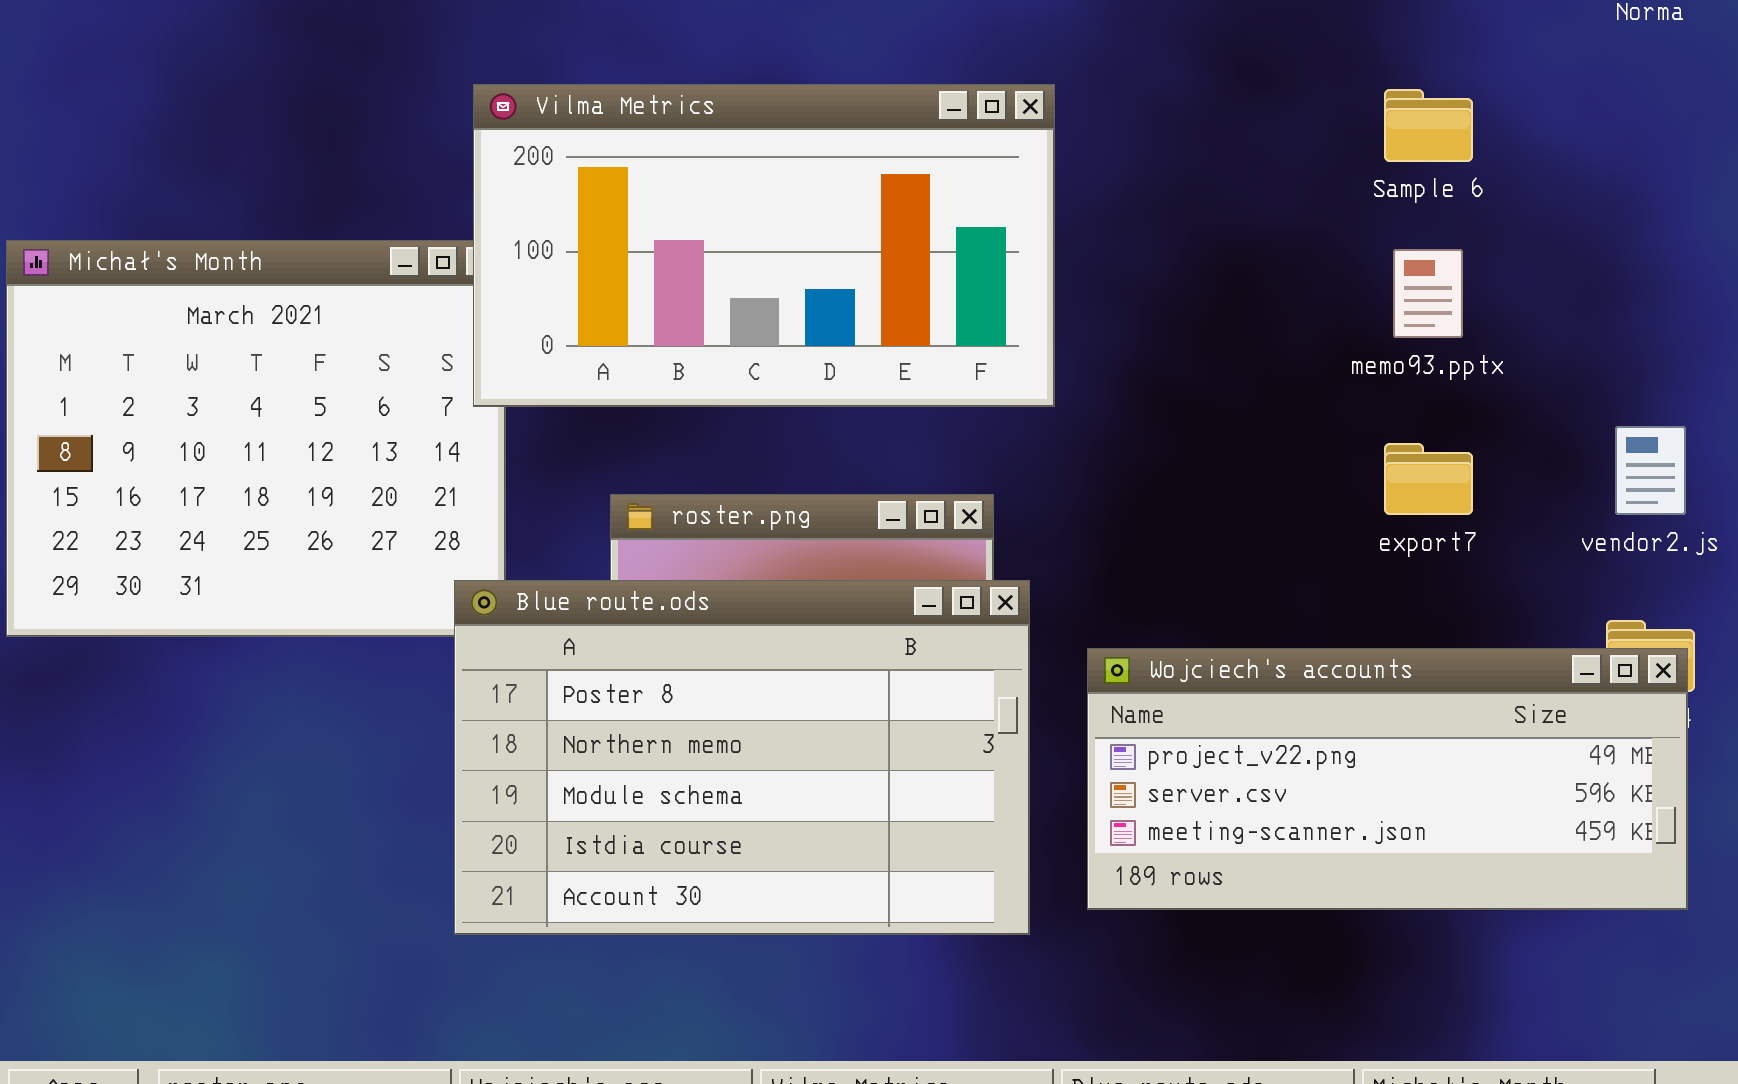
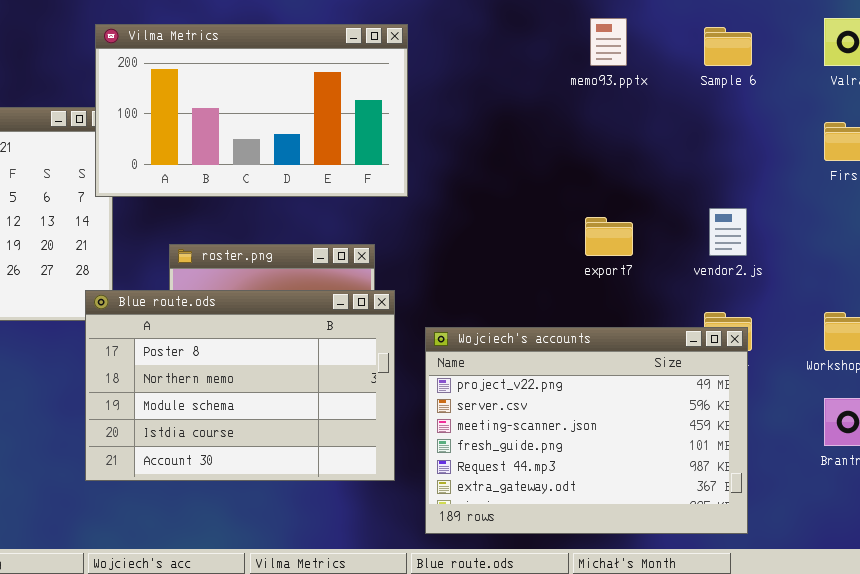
Sample 6: [1384,89,1473,162] -> [704,27,752,66], moved
memo93.pptx: [1393,249,1463,338] -> [590,18,627,66], moved
Wojciech's accounts: [1087,648,1688,910] -> [425,327,748,534], resized

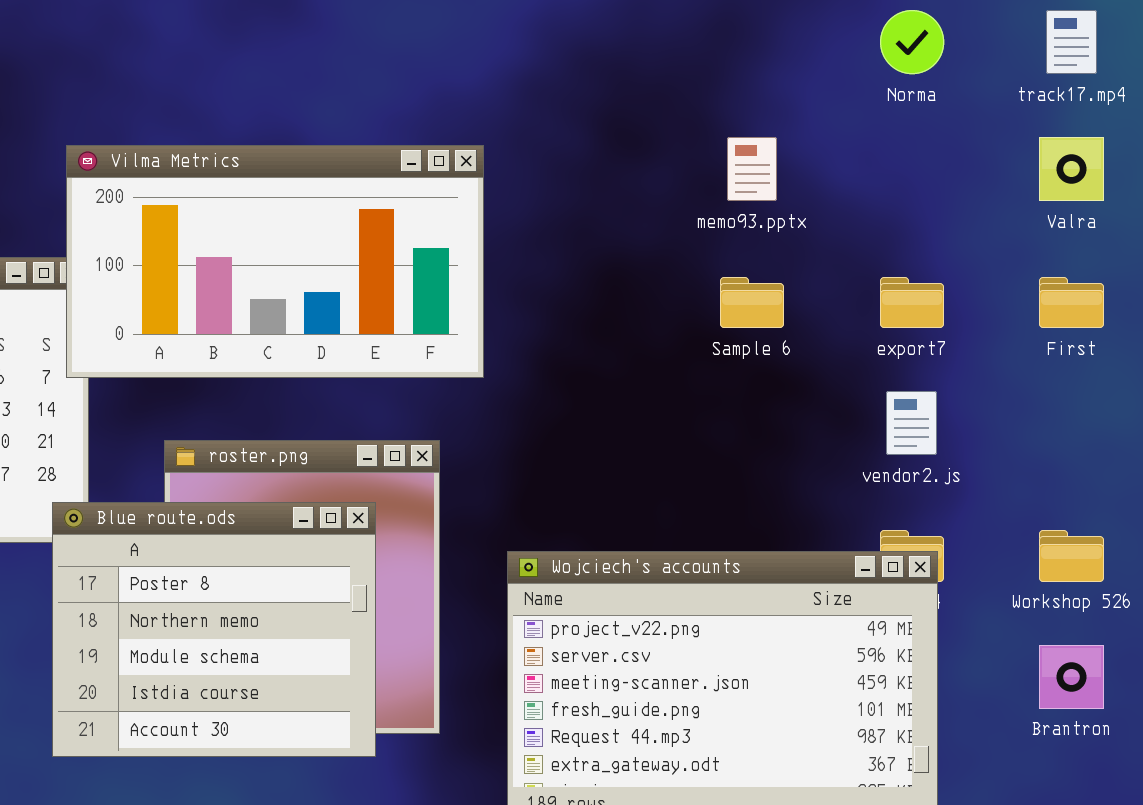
Sample 6: [704,27,752,66] -> [720,277,784,328], moved
export7: [585,217,633,256] -> [880,277,944,328], moved
Blue route.ods: [85,290,395,481] -> [52,502,376,757], resized

